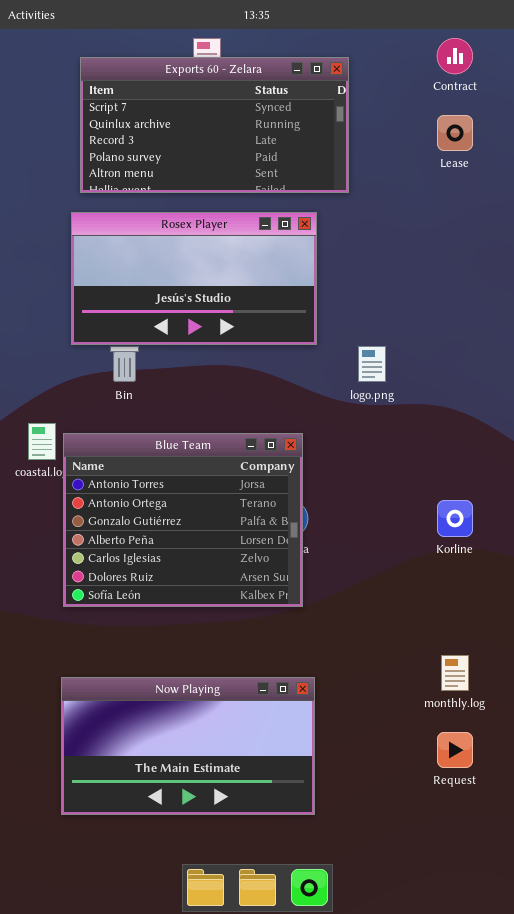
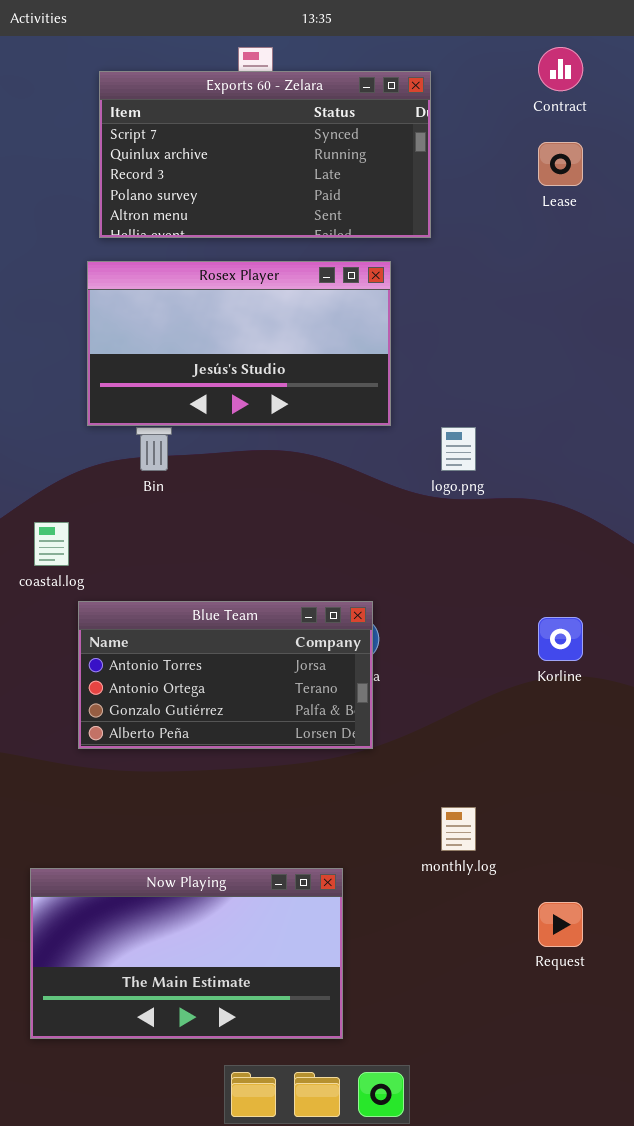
Blue Team: [63,433,303,607] -> [78,601,373,749], resized
monthly.log: [441,655,469,691] -> [441,807,476,851], moved
Now Playing: [61,677,315,815] -> [30,868,343,1039], moved

